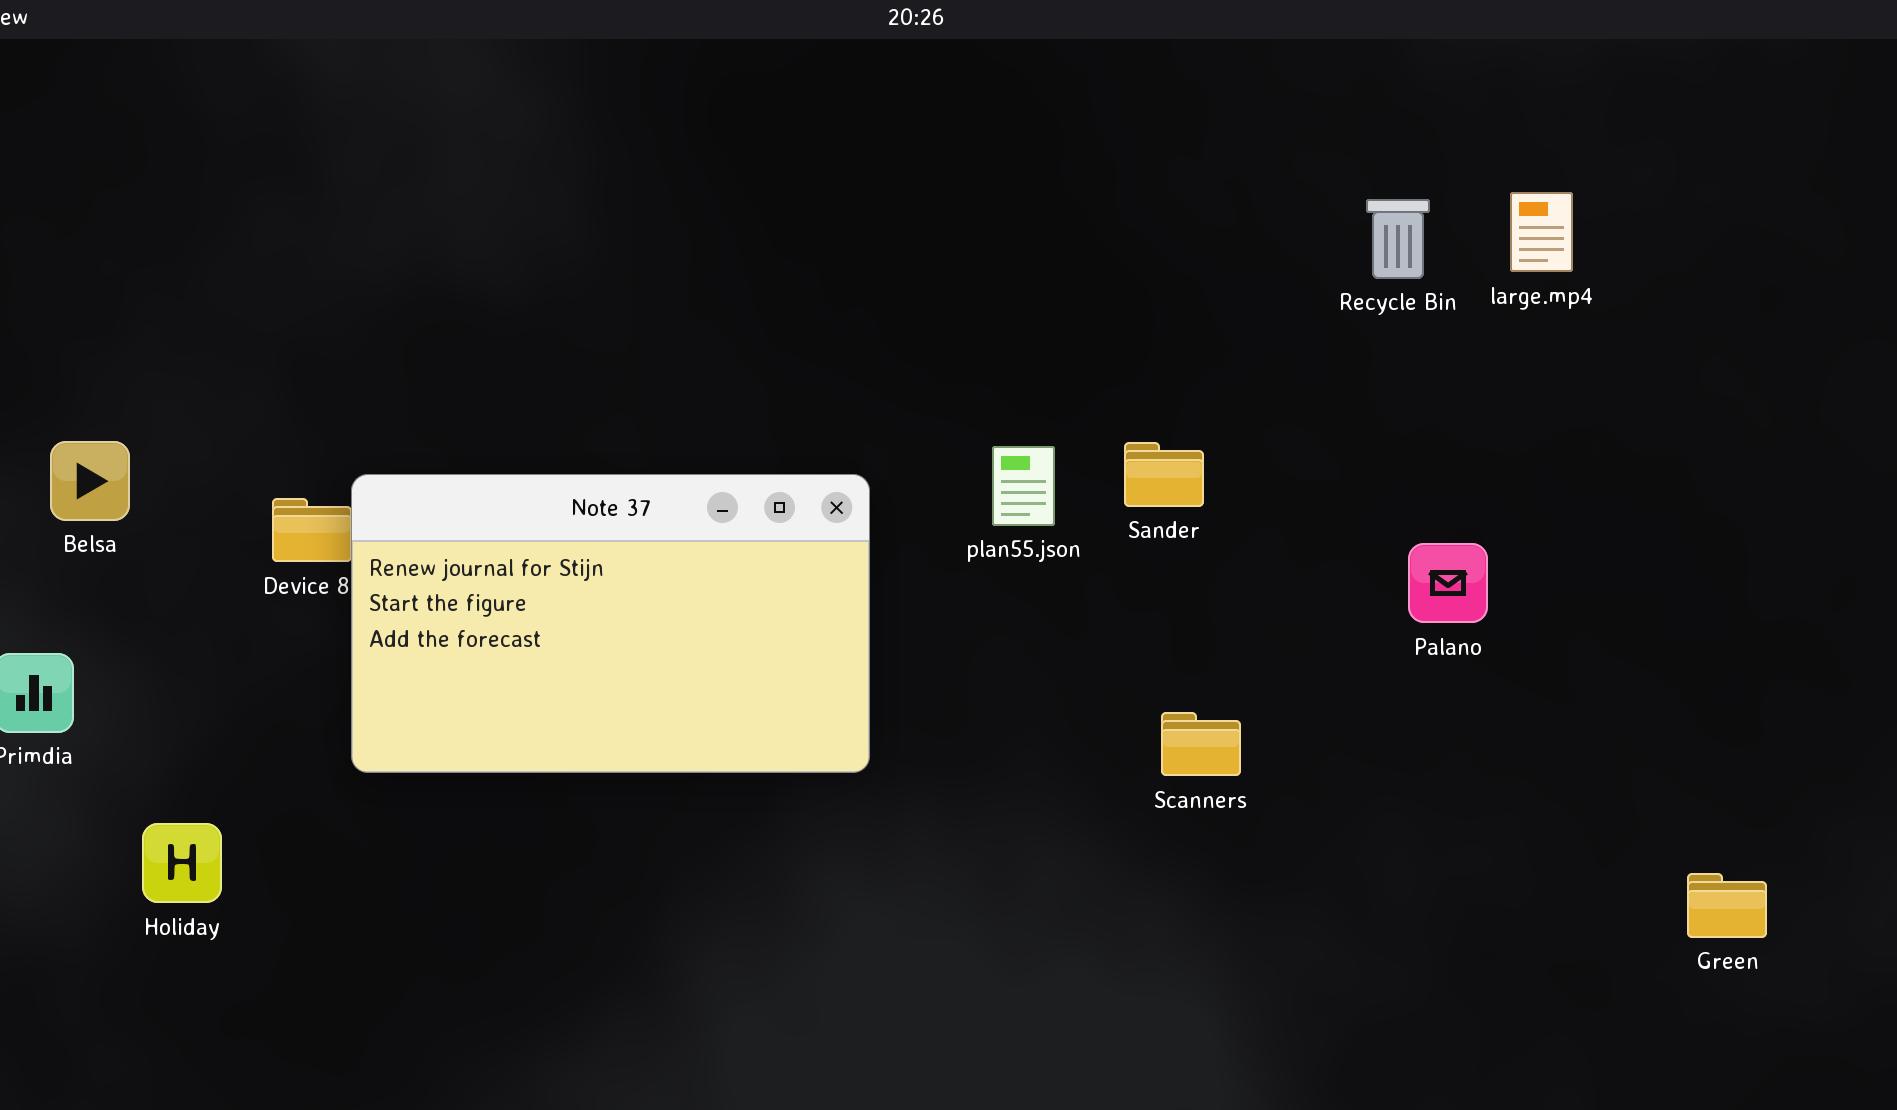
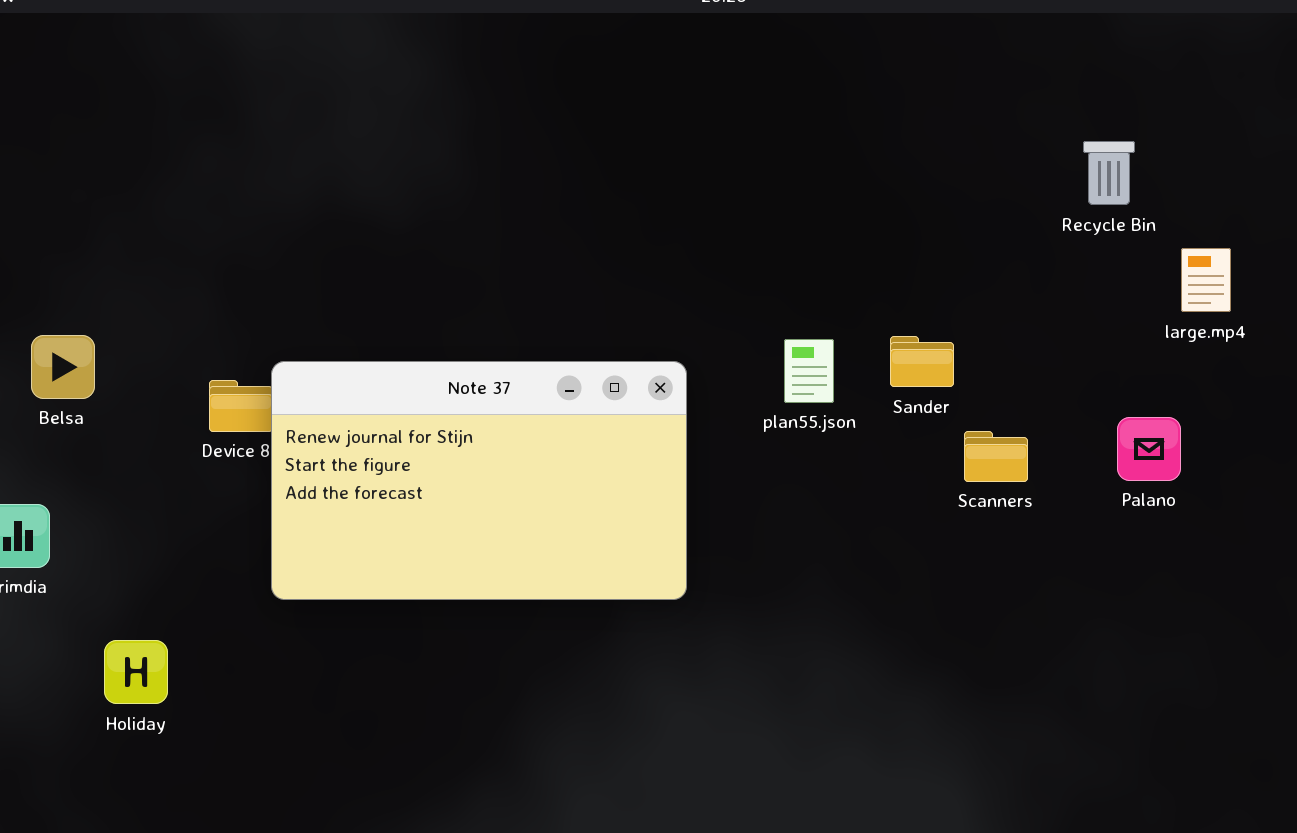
large.mp4: [1510,192,1573,272] -> [1181,248,1231,312], moved
Scanners: [1161,712,1241,776] -> [964,431,1028,482], moved

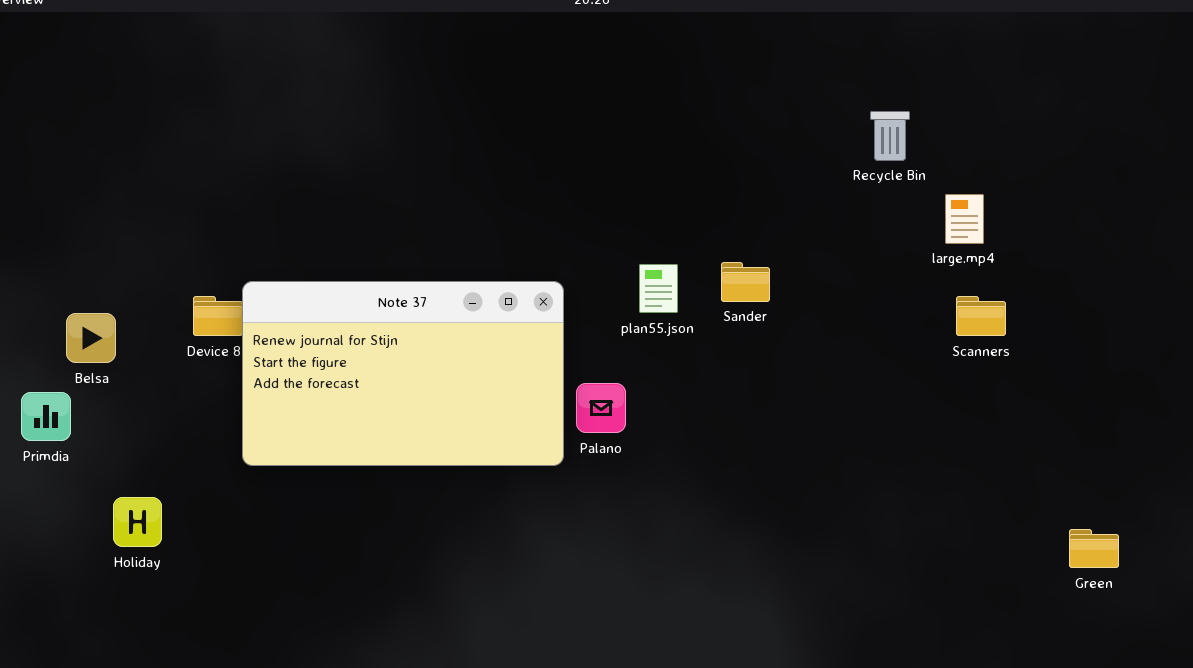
Belsa: [31,335,95,399] -> [66,313,116,363], moved
Palano: [1117,417,1181,481] -> [576,383,626,433], moved
Scanners: [964,431,1028,482] -> [956,296,1006,336], moved

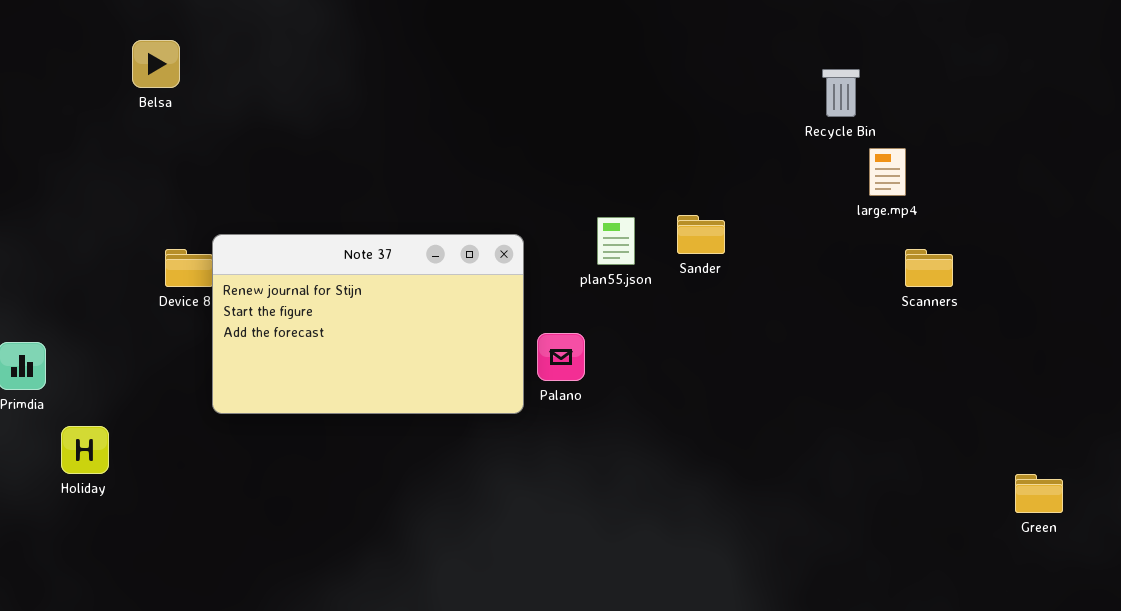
large.mp4: [945,194,984,244] -> [869,148,906,196], moved
Belsa: [66,313,116,363] -> [132,40,180,88], moved
Holiday: [113,497,162,547] -> [61,426,109,474], moved

